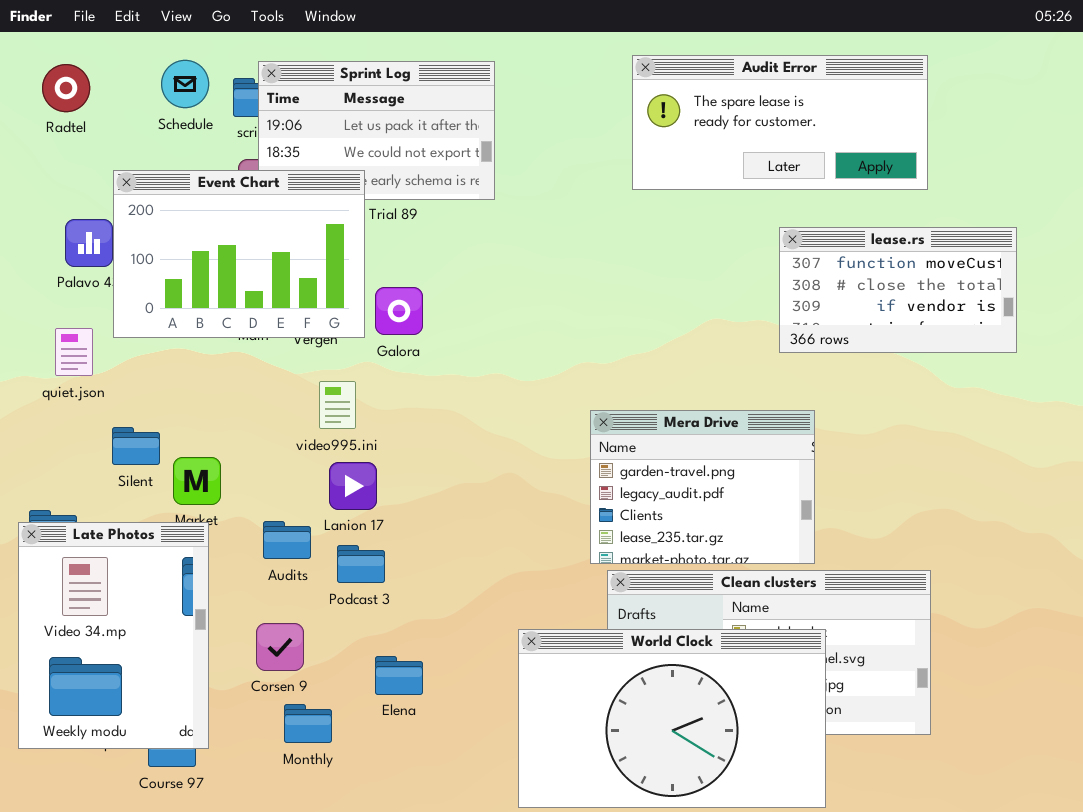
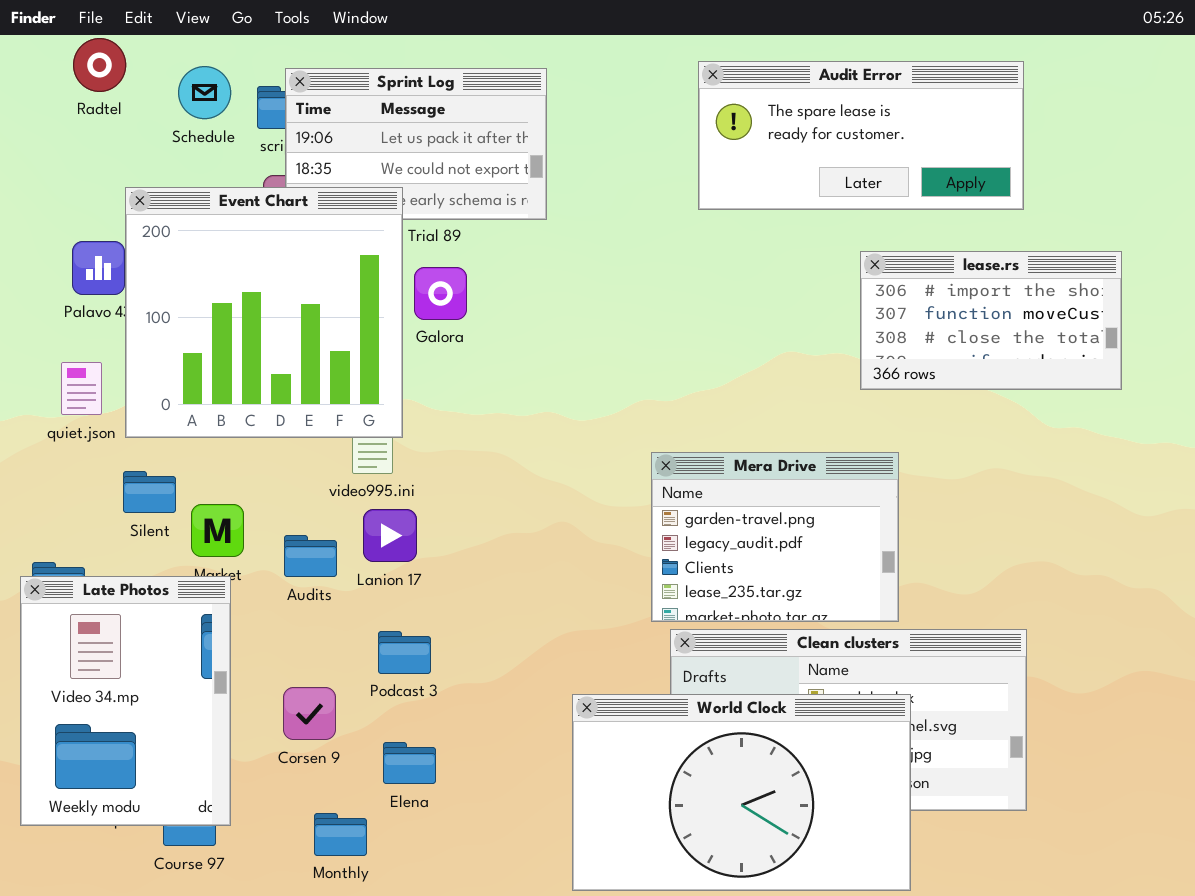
Radtel: [42,64,90,112] -> [73,38,126,92], moved
Event Chart: [113,170,365,338] -> [125,187,403,438], resized
lease.rs: [779,227,1017,353] -> [860,251,1122,390], scrolled up 1 row
Galora: [375,287,423,335] -> [414,267,467,320], moved
Audits: [263,521,311,559] -> [284,535,337,577], moved
Podcast 3: [337,545,385,583] -> [378,631,431,674], moved
Elena: [375,656,423,695] -> [383,742,436,784], moved
Monthly: [284,704,332,743] -> [314,813,367,856], moved

